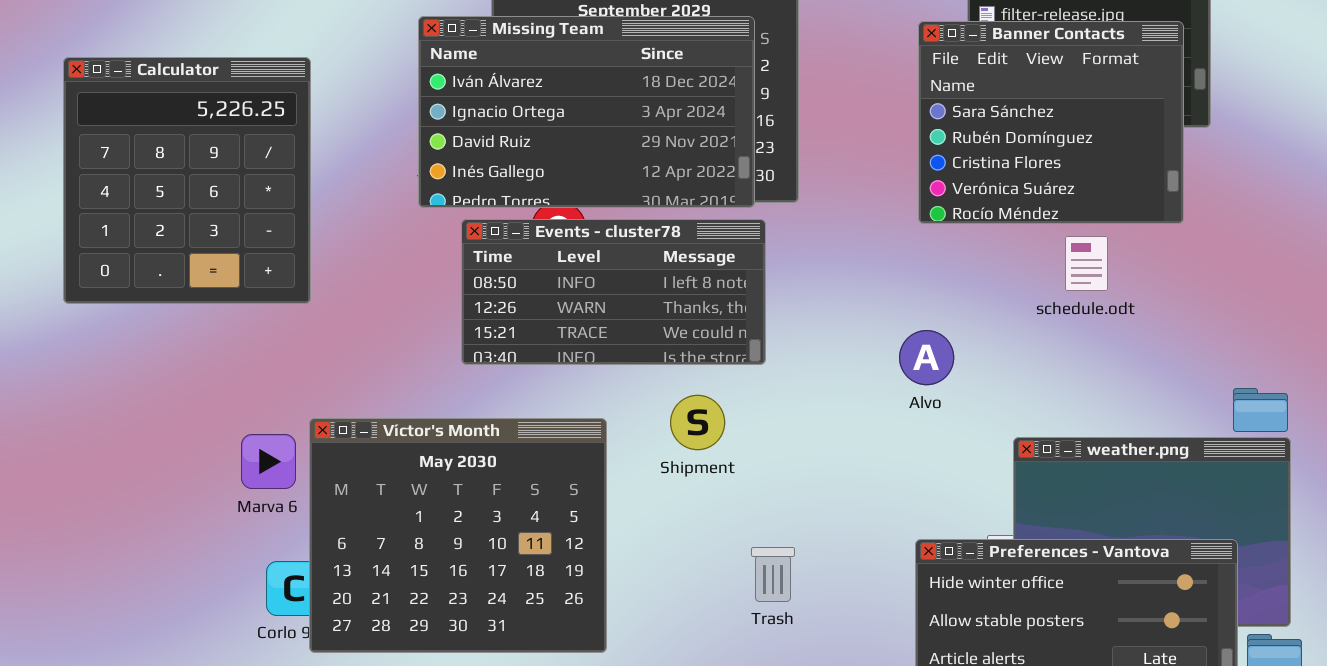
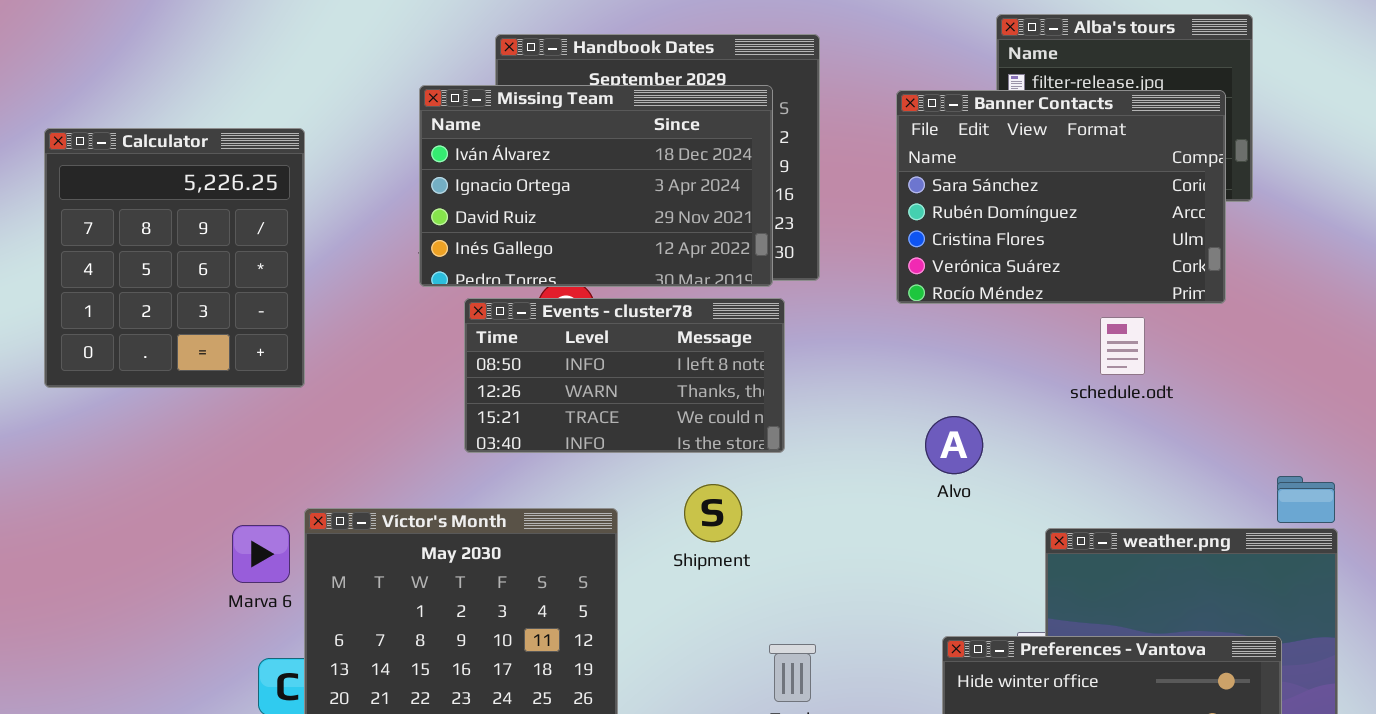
Banner Contacts: [918,21,1184,224] -> [896,90,1226,304], resized

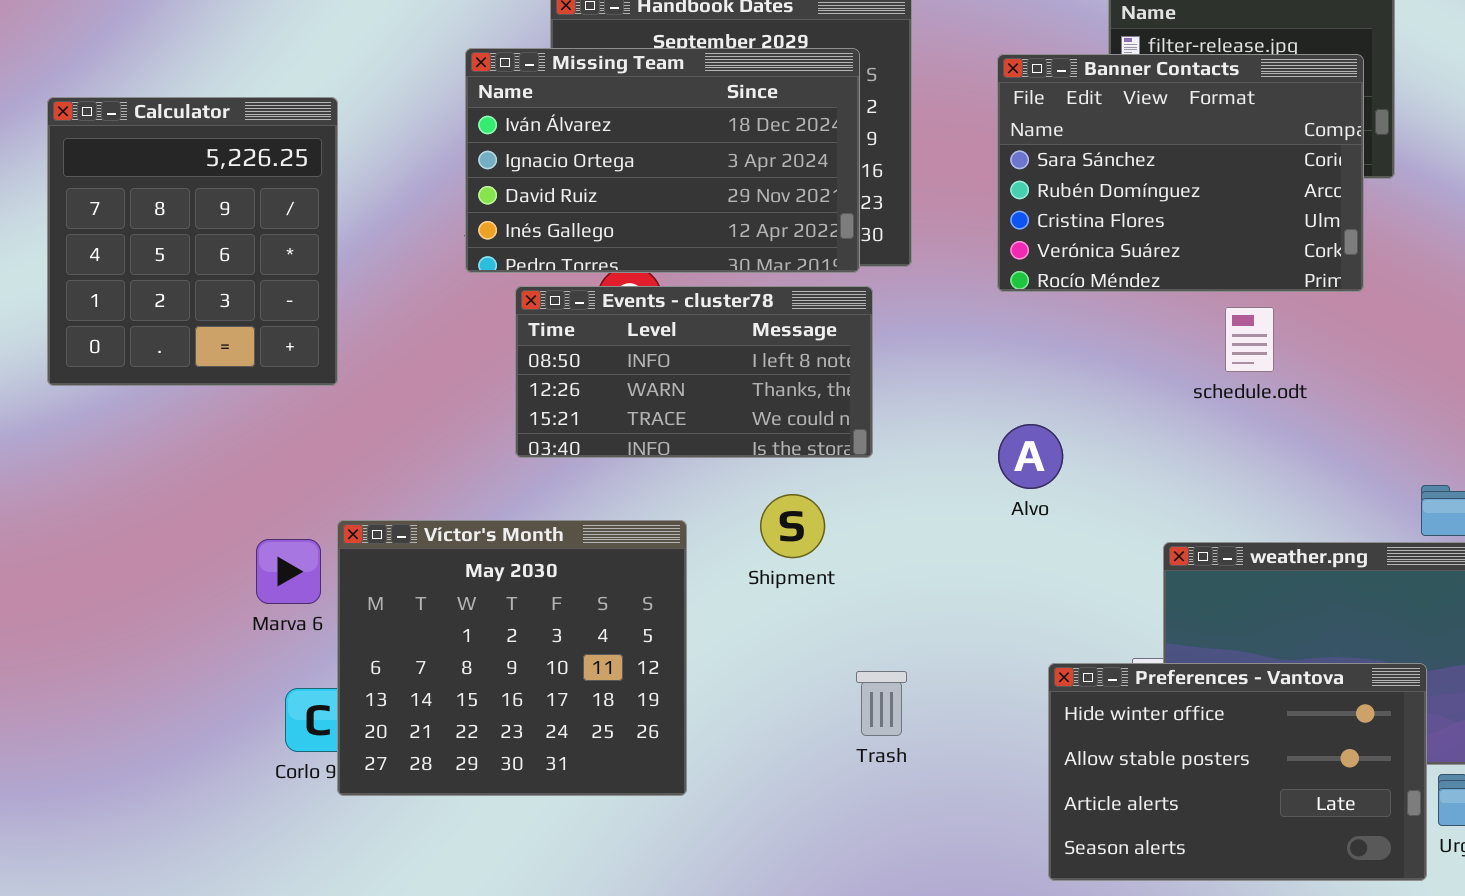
Alvo: [925,416,983,474] -> [998,424,1063,489], moved

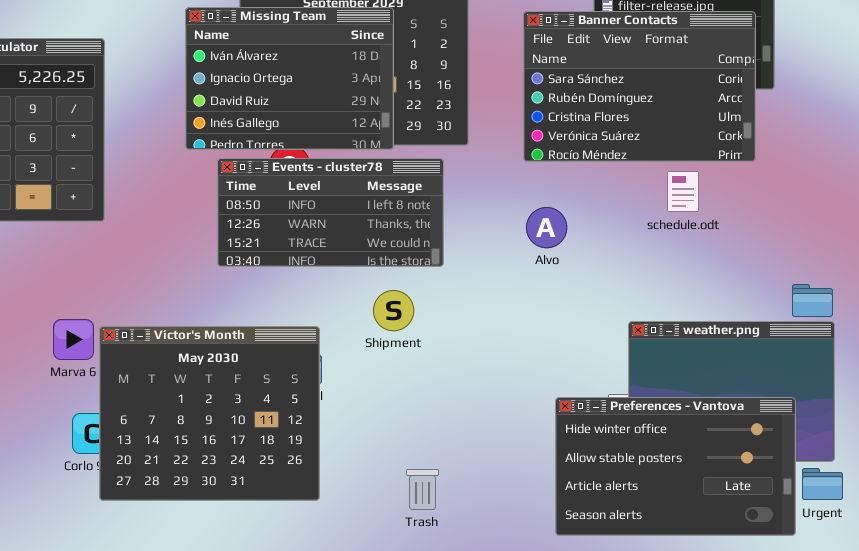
Missing Team: [465,48,860,273] -> [185,7,394,150], resized
Alvo: [998,424,1063,489] -> [526,207,567,248], moved
Víctor's Month: [337,520,687,796] -> [99,326,320,501], moved
Trash: [856,671,907,736] -> [406,469,439,510], moved

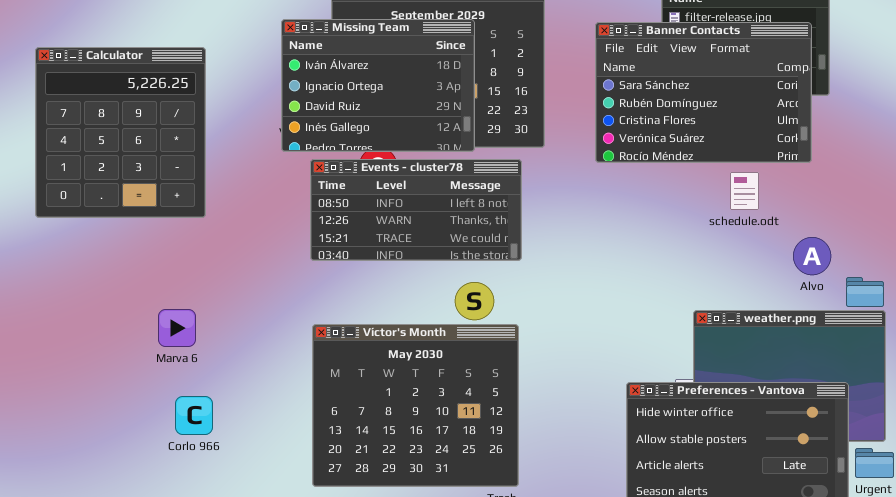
Alvo: [526,207,567,248] -> [793,237,831,275], moved
Víctor's Month: [99,326,320,501] -> [312,324,519,487], moved

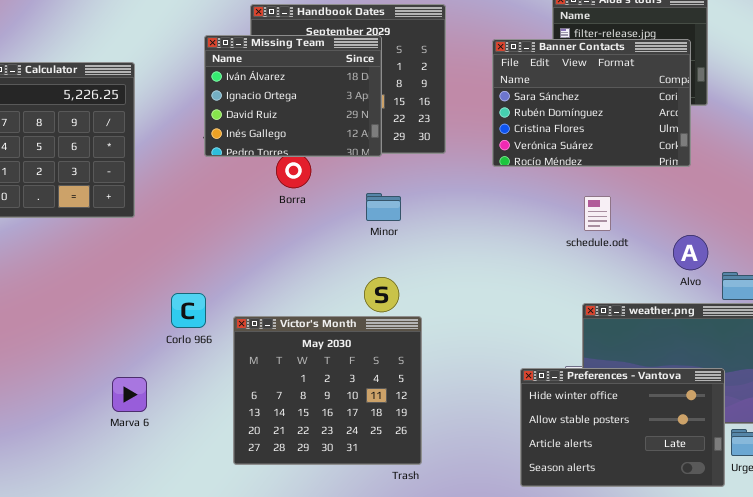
Events - cluster78: [310,159,522,261] -> none, closed
schedule.odt: [730,172,759,210] -> [584,196,611,231], moved
Marva 6: [158,309,196,347] -> [112,377,147,412], moved
Corlo 966: [175,396,213,435] -> [171,293,206,328], moved

